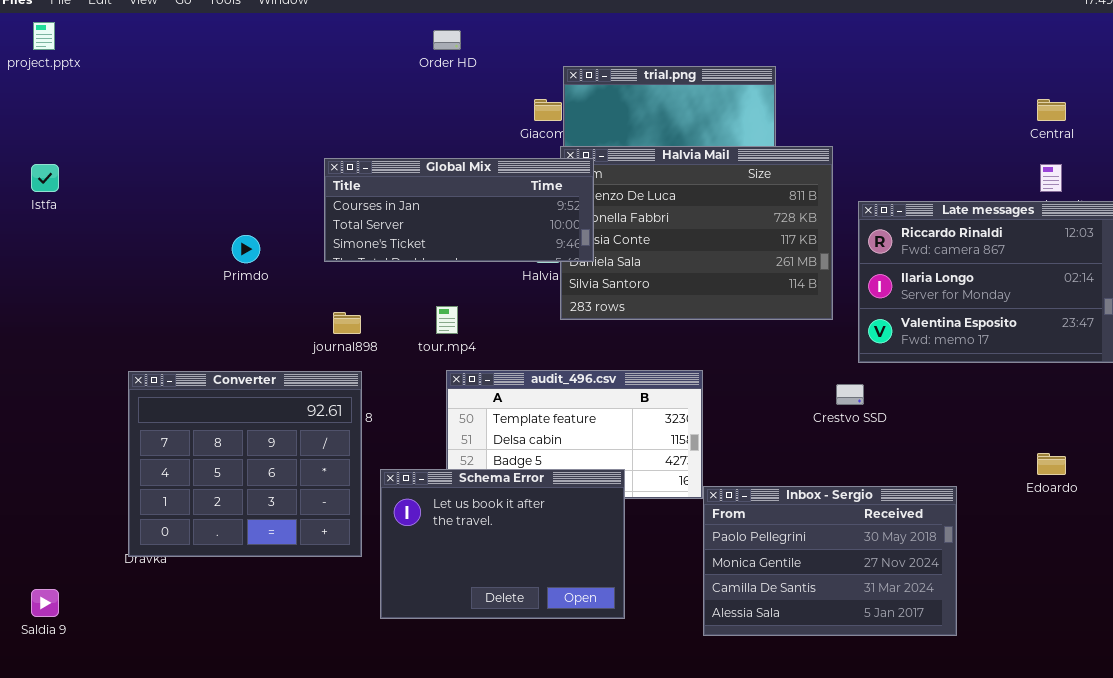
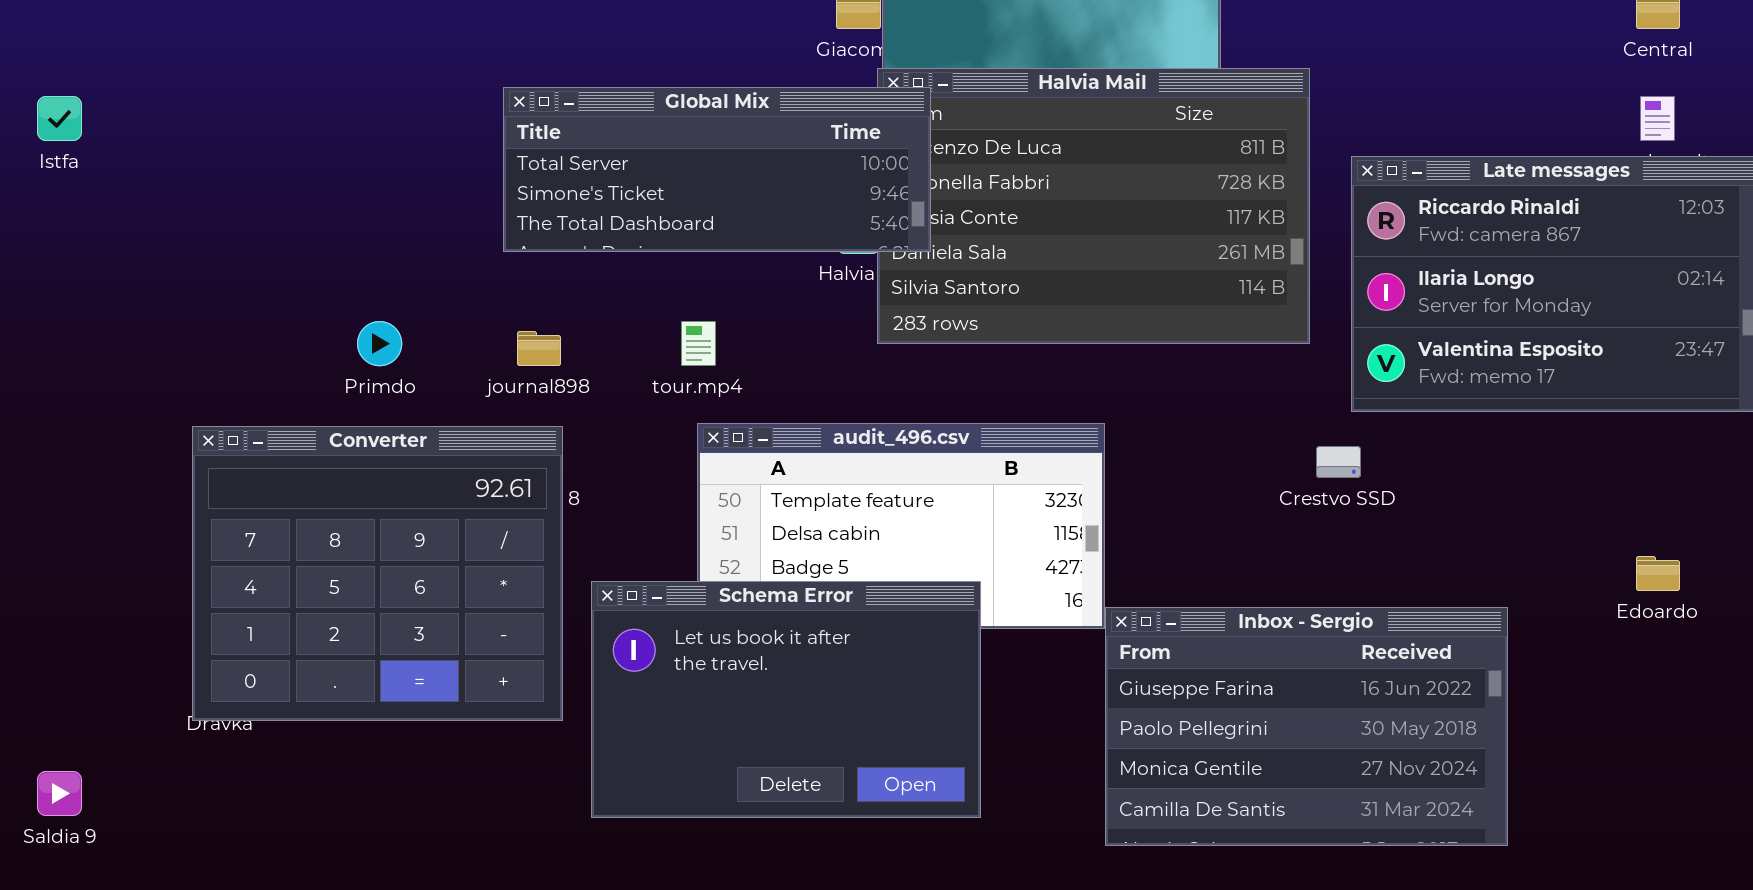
Global Mix: [324,158,594,262] -> [503,87,931,252], scrolled down 1 row
Primdo: [232,235,260,263] -> [357,321,402,366], moved
Inbox - Sergio: [703,486,957,636] -> [1105,607,1508,846], scrolled up 1 row

